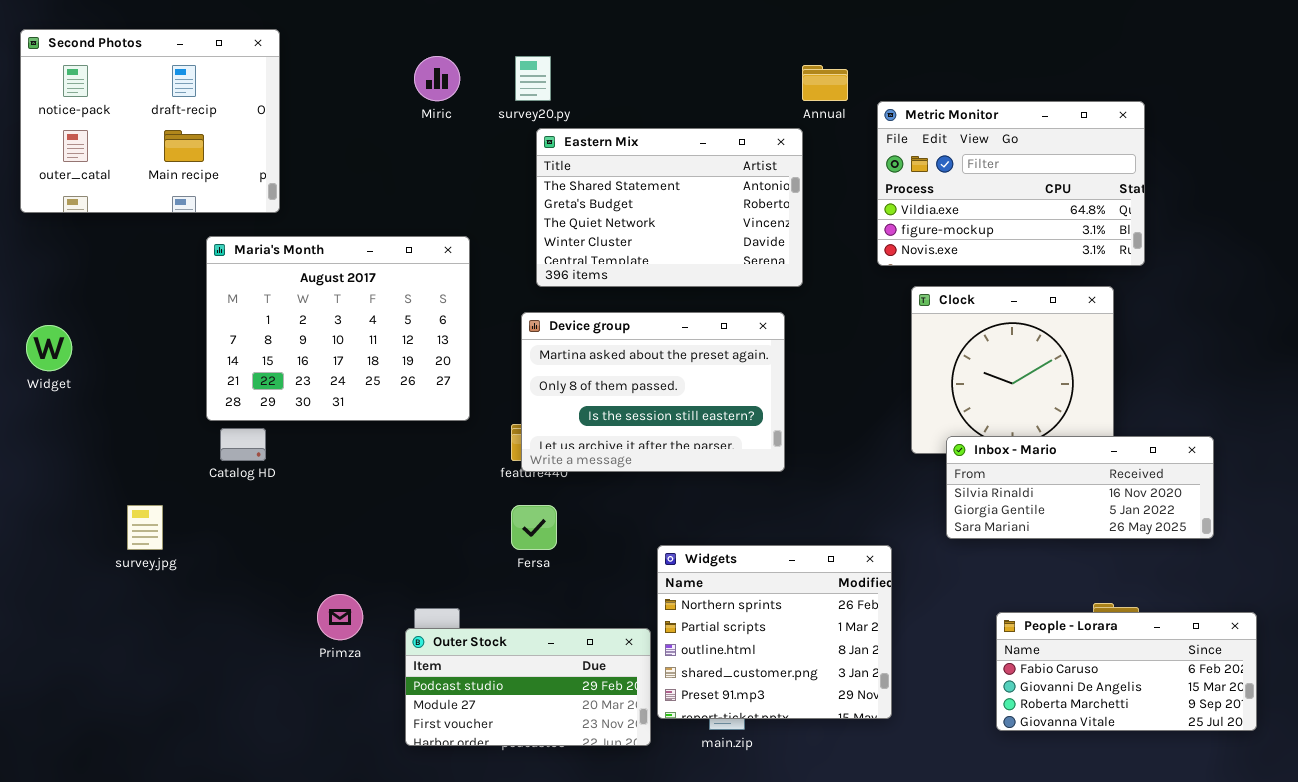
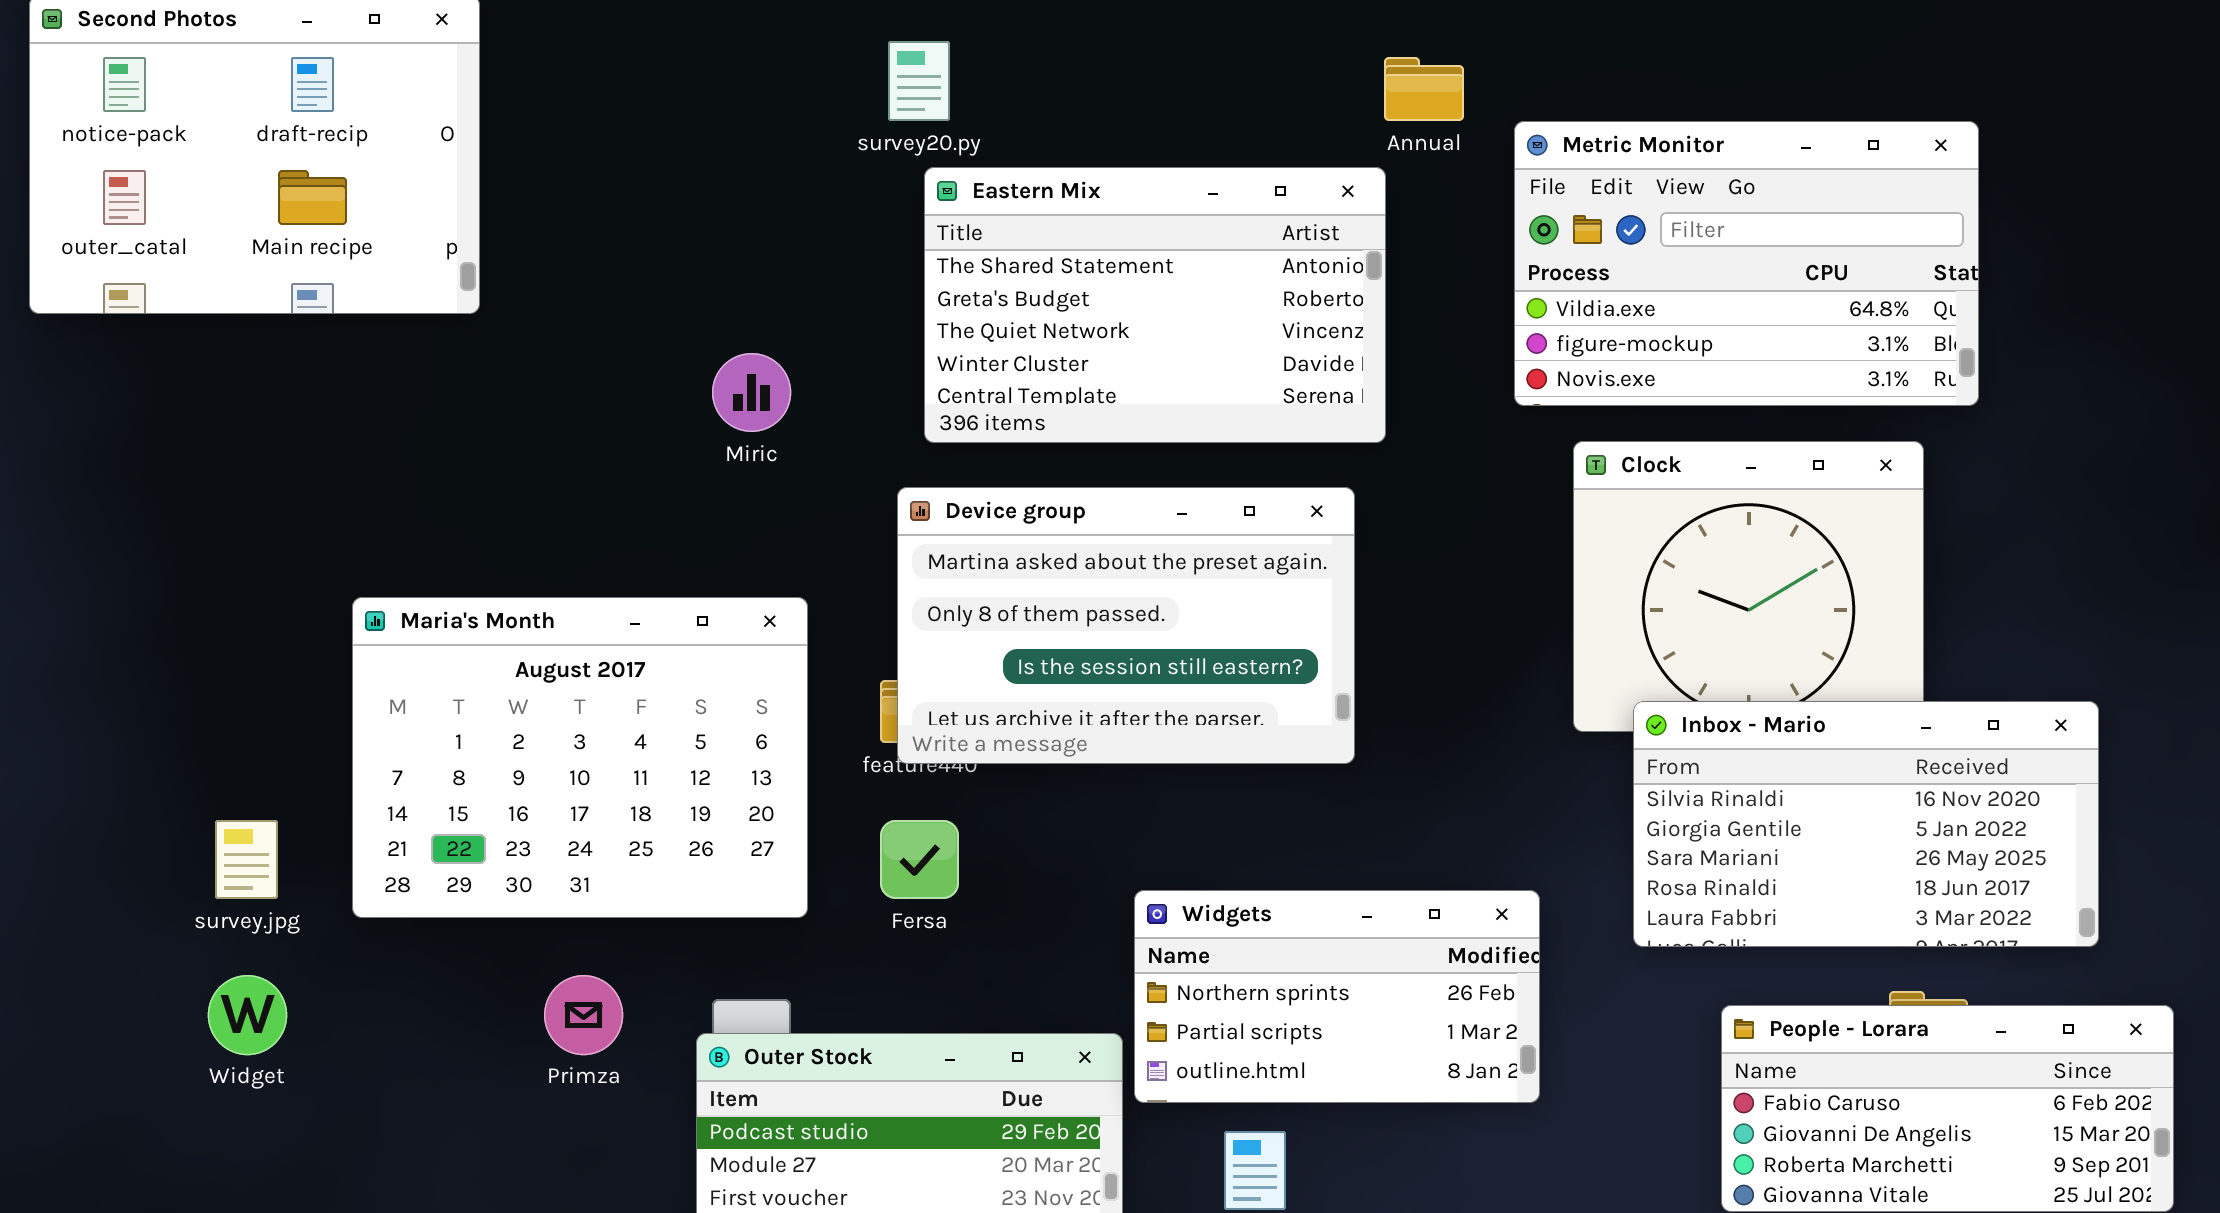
Miric: [414,56,460,101] -> [712,353,791,432], moved
Maria's Month: [206,236,470,421] -> [352,597,808,918], moved
Widget: [26,325,72,371] -> [208,975,287,1055], moved
Inbox - Mario: [946,436,1214,539] -> [1633,701,2099,947], resized
Widgets: [657,545,892,719] -> [1134,890,1540,1103], resized

